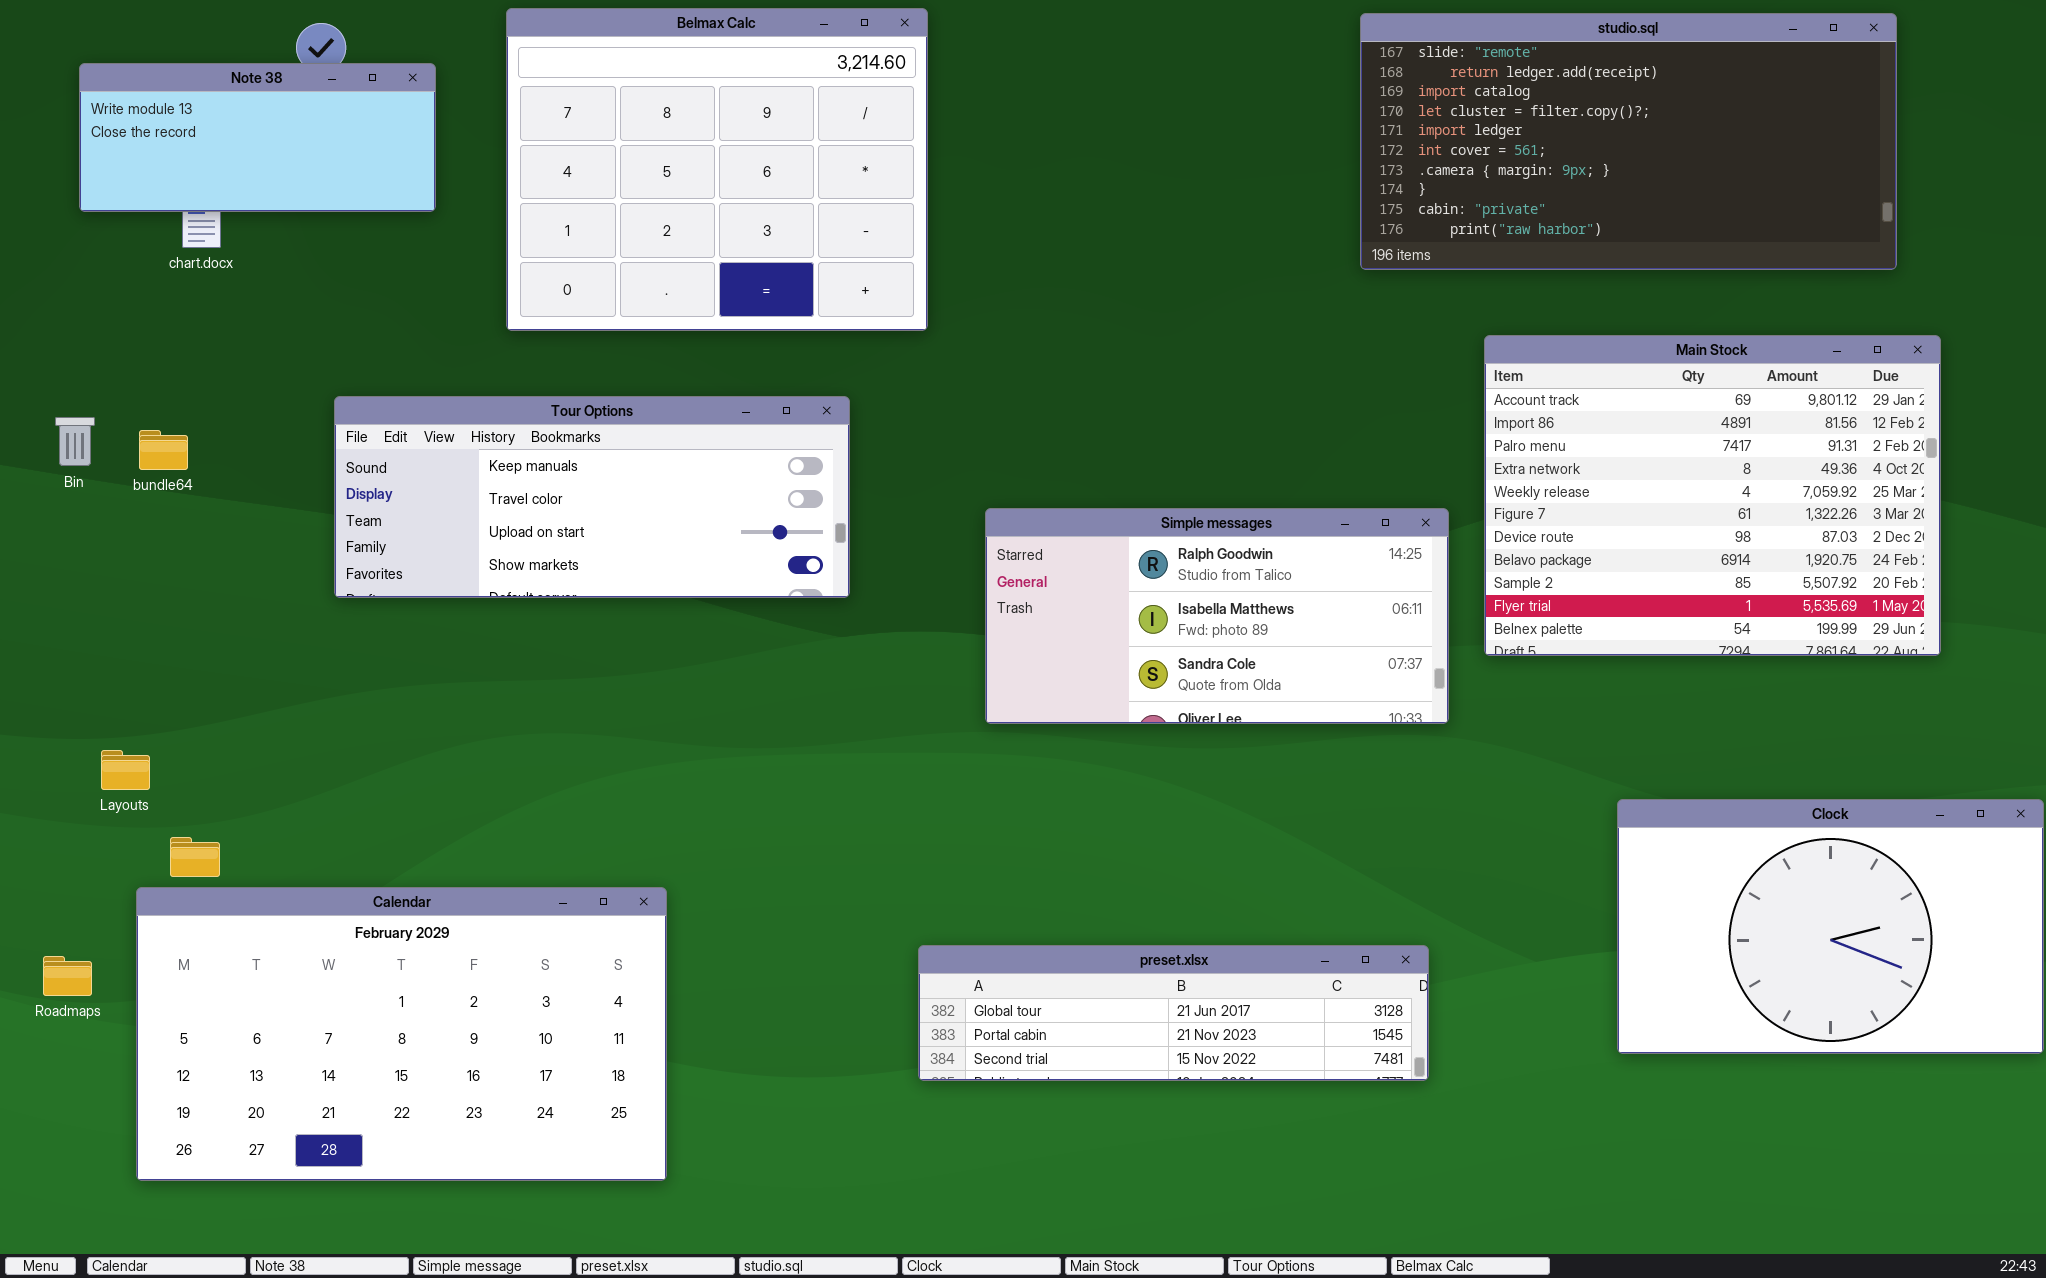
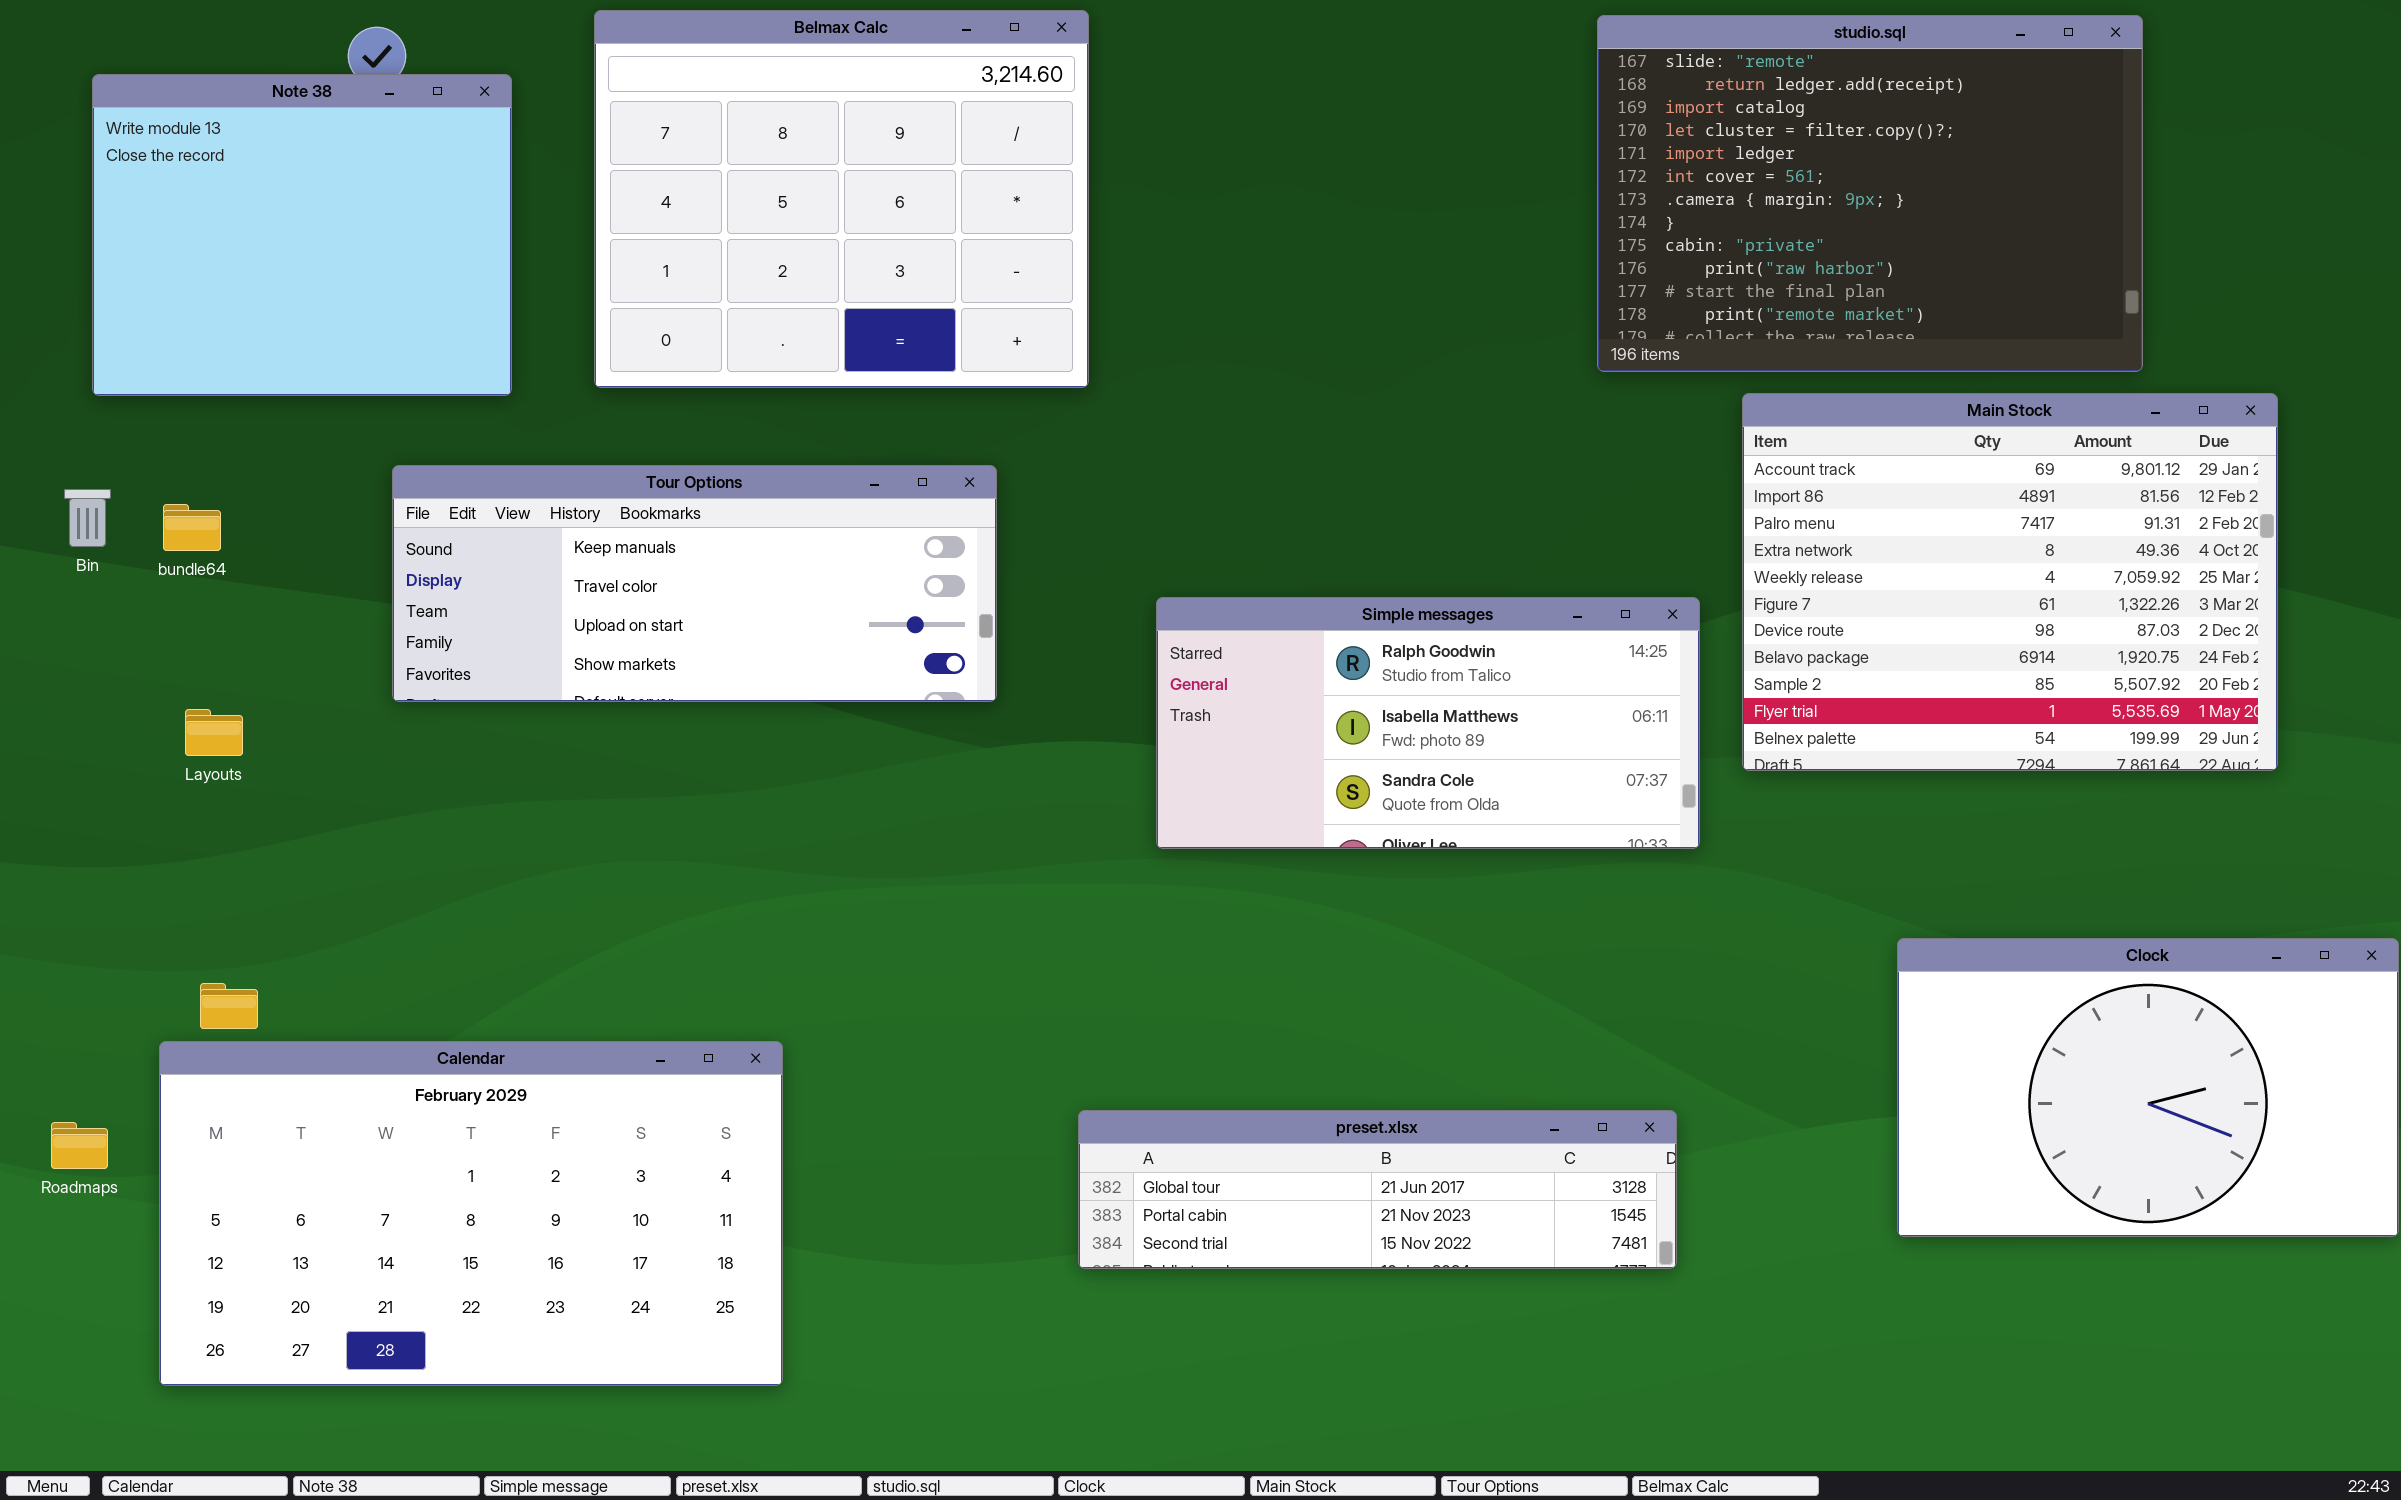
studio.sql: [1360,13,1897,270] -> [1597,15,2143,372], resized
Note 38: [79,63,436,212] -> [92,74,512,396], resized
Layouts: [101,750,150,790] -> [185,709,243,756], moved

